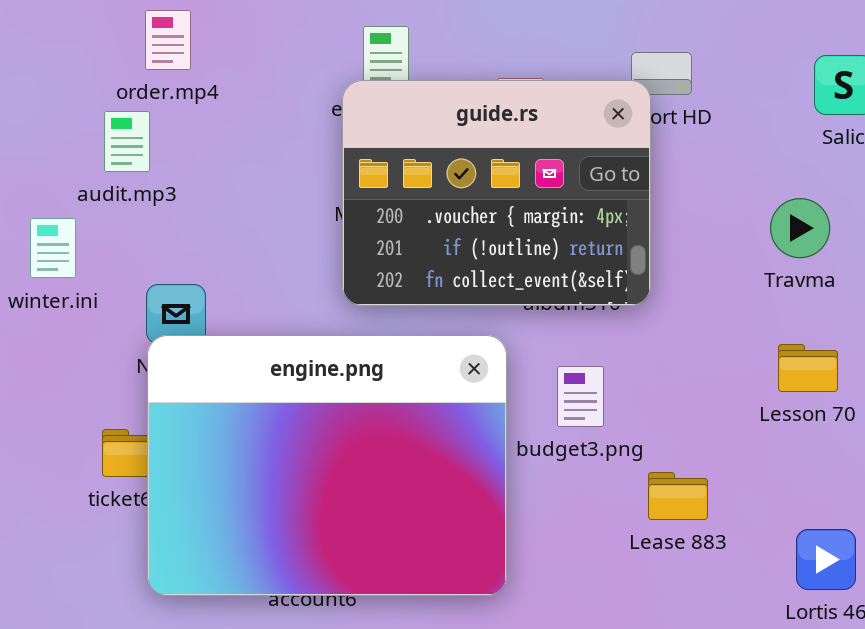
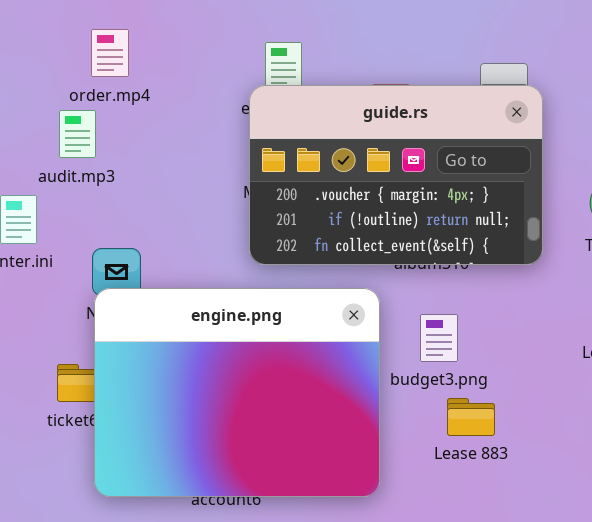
guide.rs: [342,80,651,306] -> [249,85,543,265], resized
Lease 883: [648,472,708,520] -> [447,398,495,436], moved

